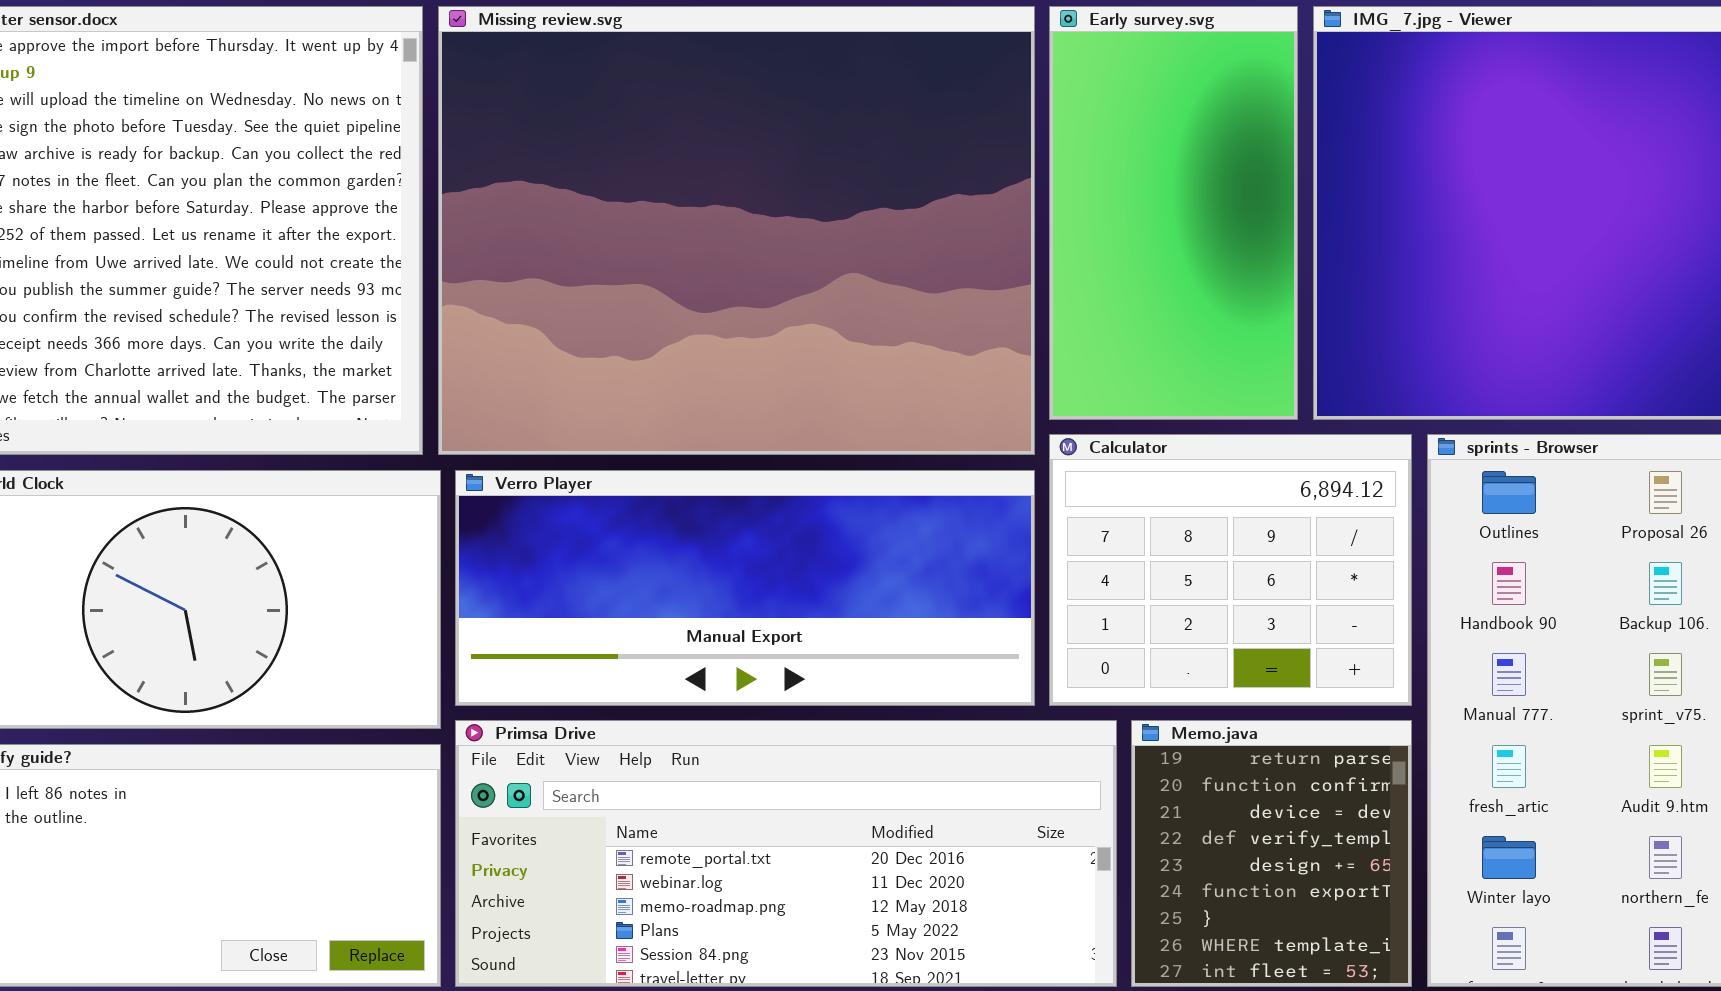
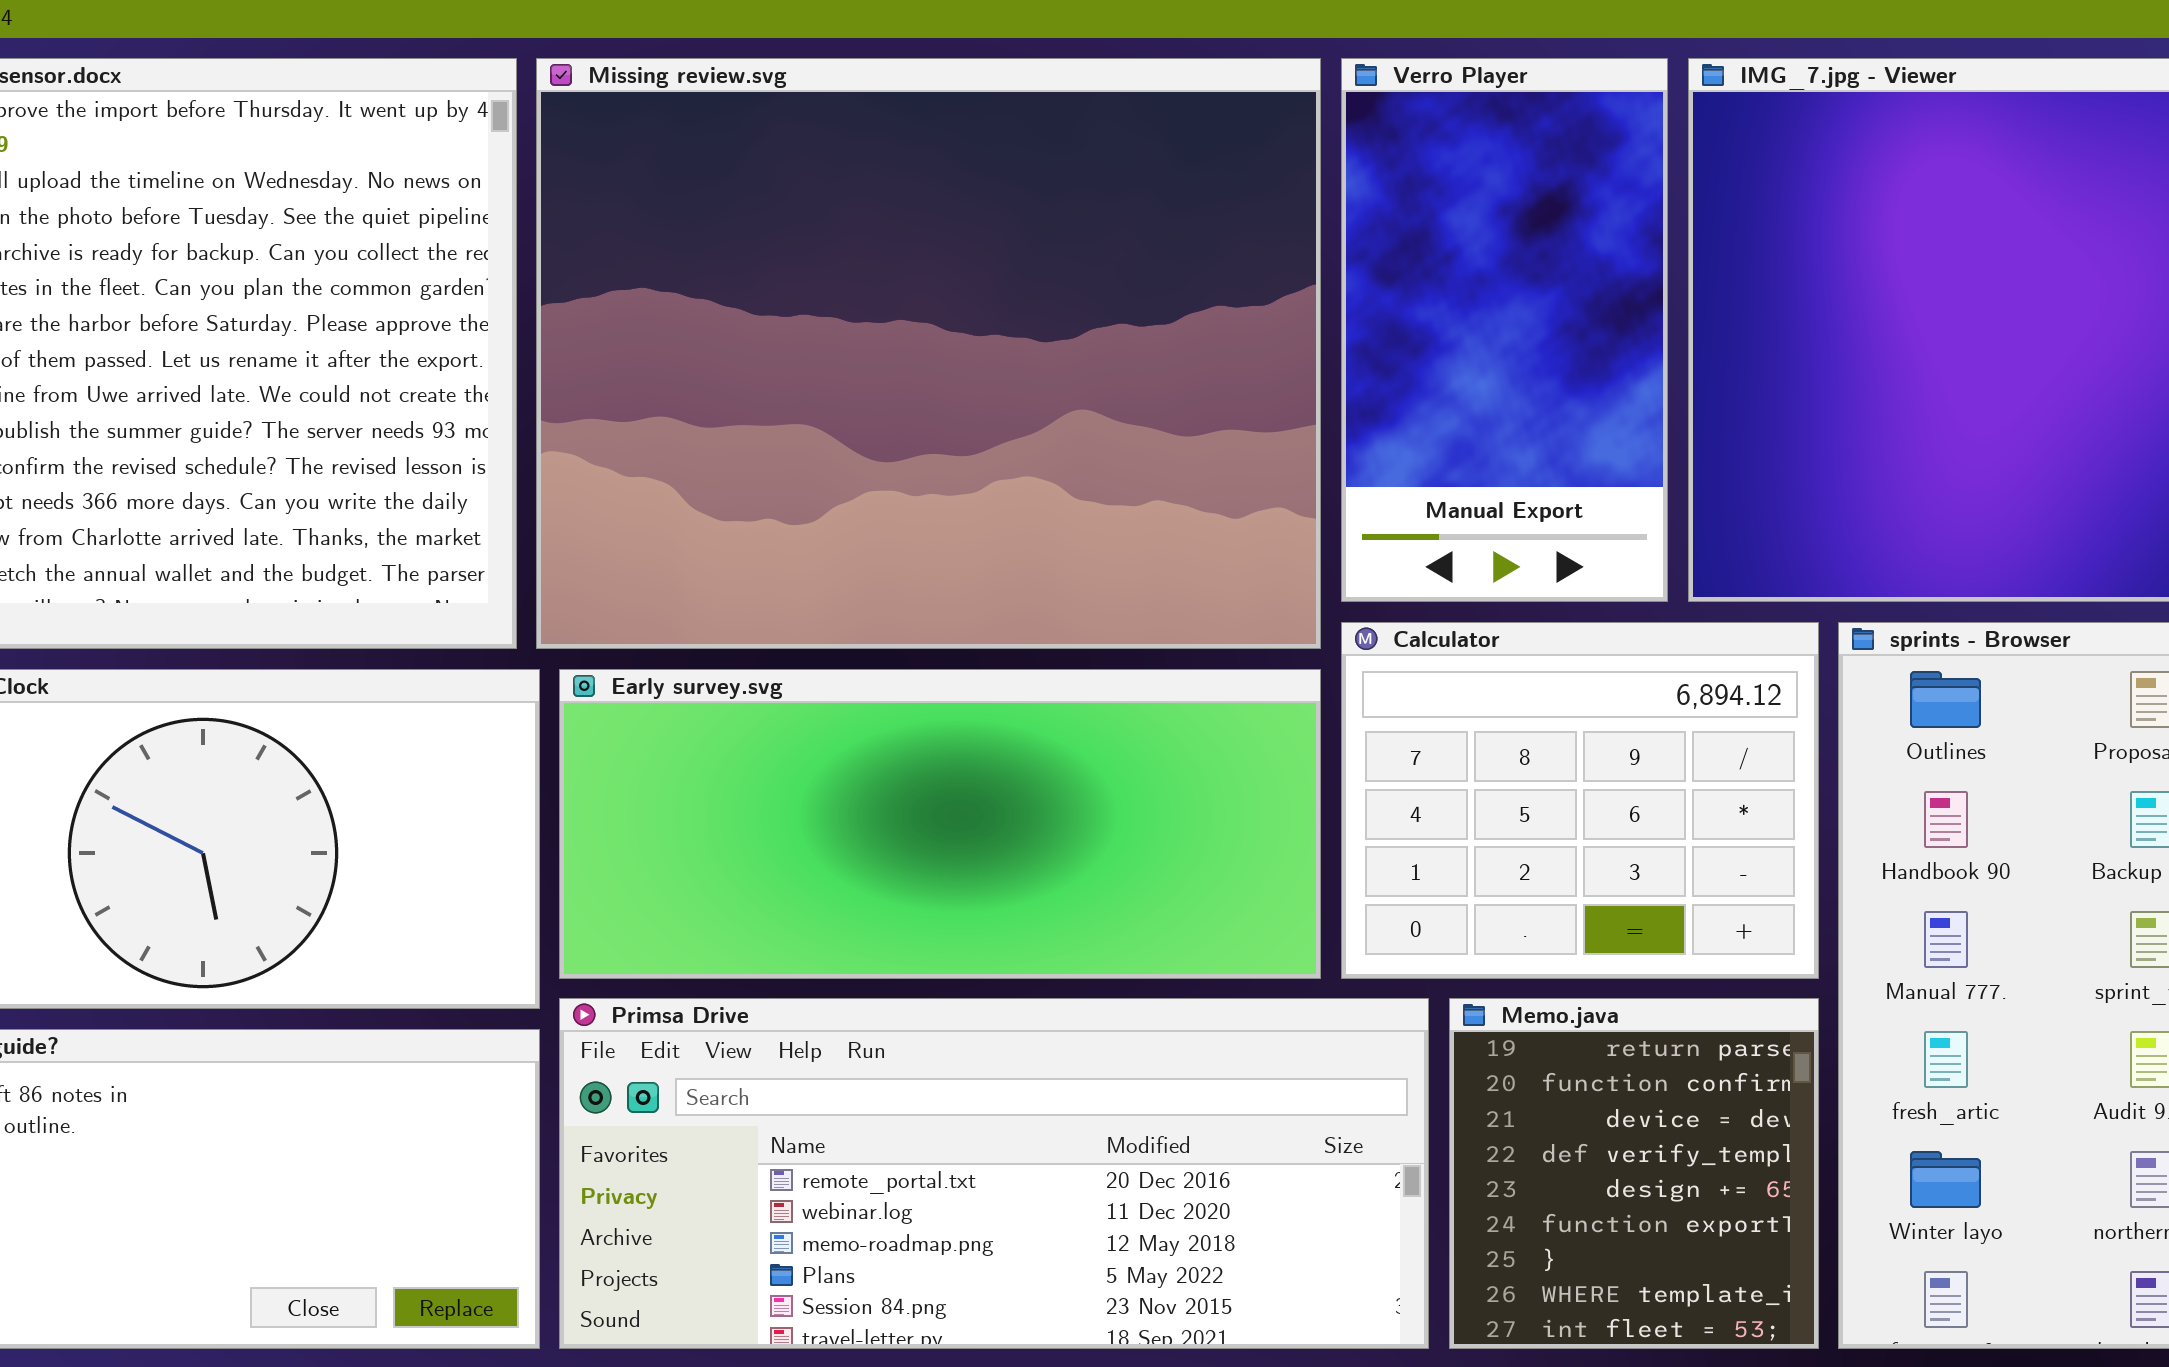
Early survey.svg: [1049,6,1298,420] -> [559,669,1321,979], moved, resized
Verro Player: [455,470,1035,706] -> [1341,58,1668,602], moved, resized

